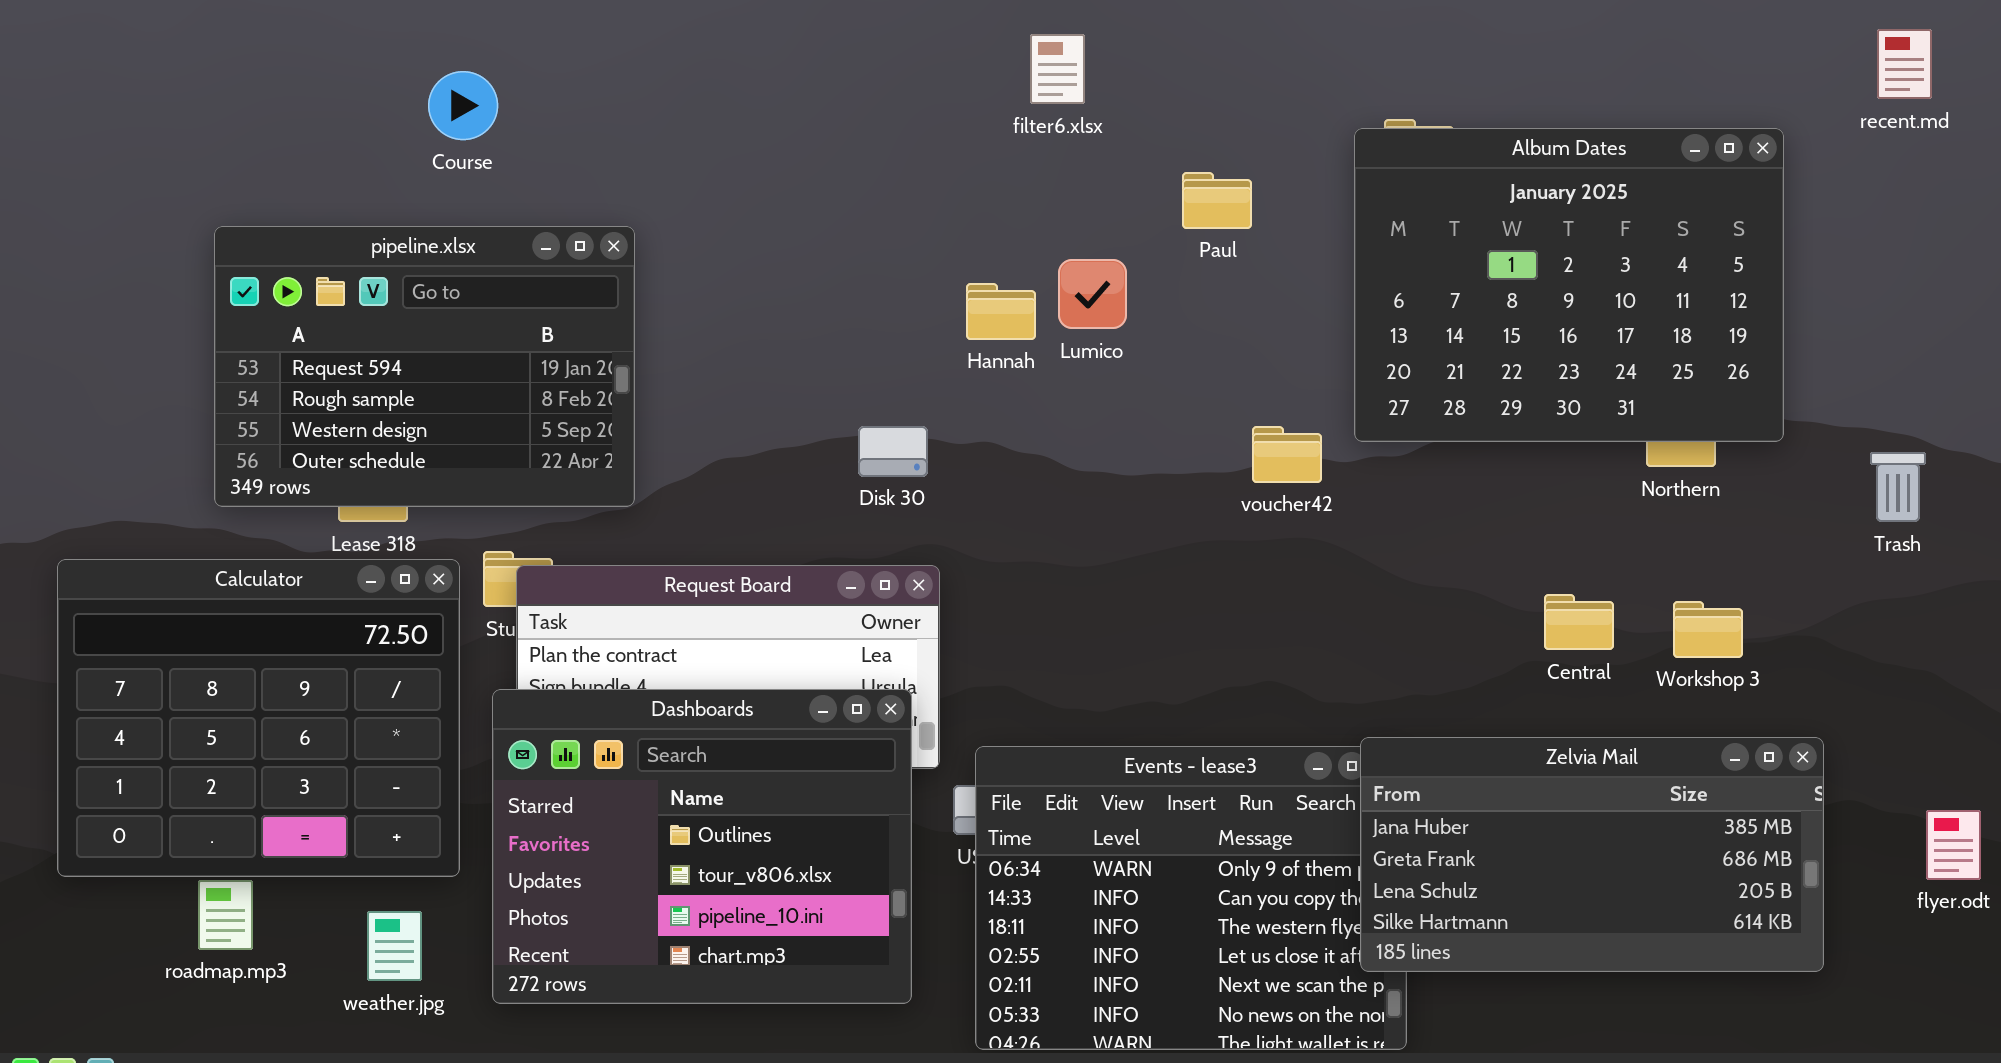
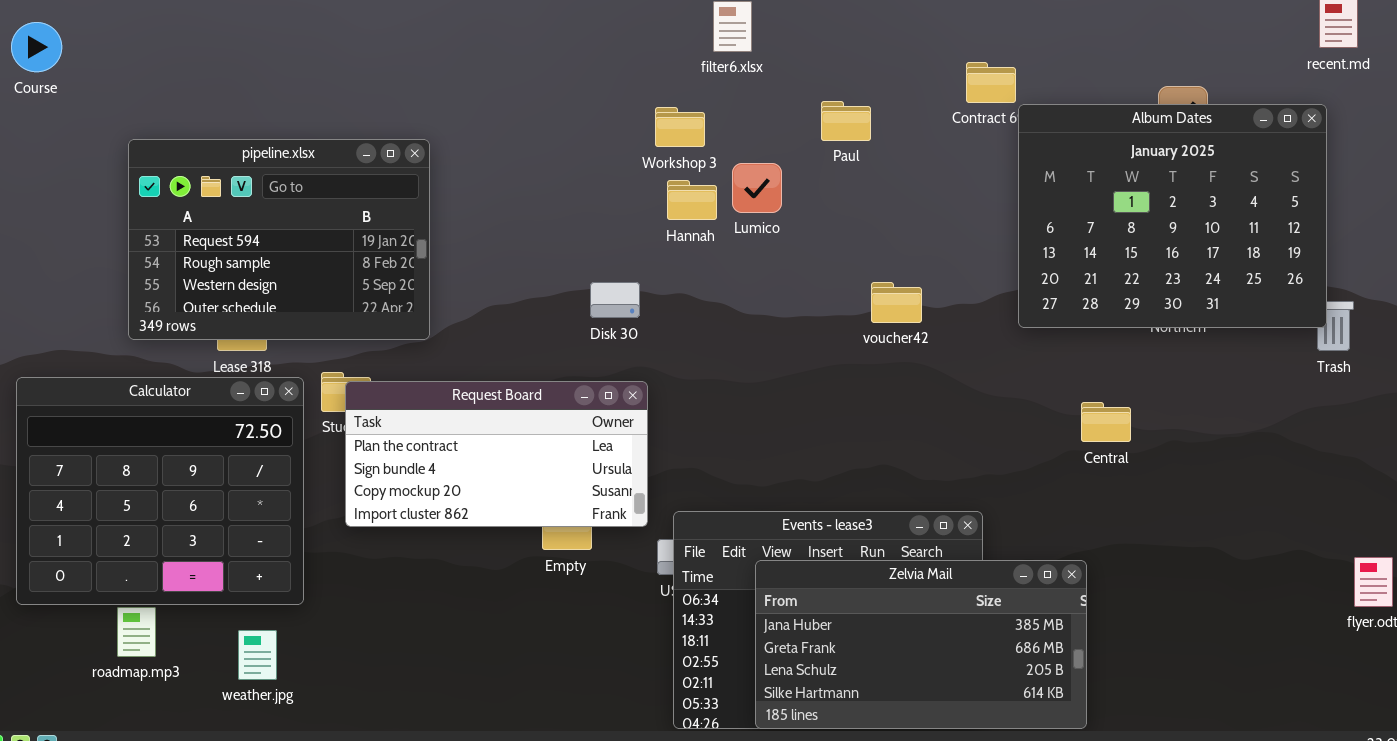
Course: [428,71,498,140] -> [11,22,62,72], moved
Album Dates: [1354,128,1784,442] -> [1018,104,1327,328], moved
Workshop 3: [1673,601,1743,658] -> [655,107,705,147], moved
Dashboards: [492,689,912,1004] -> none, closed
Zelvia Mail: [1360,737,1824,972] -> [755,560,1087,729], moved

